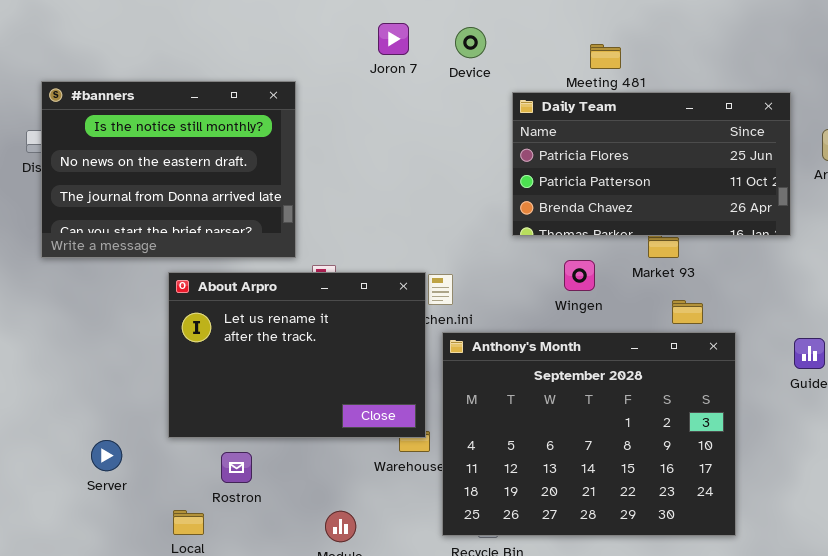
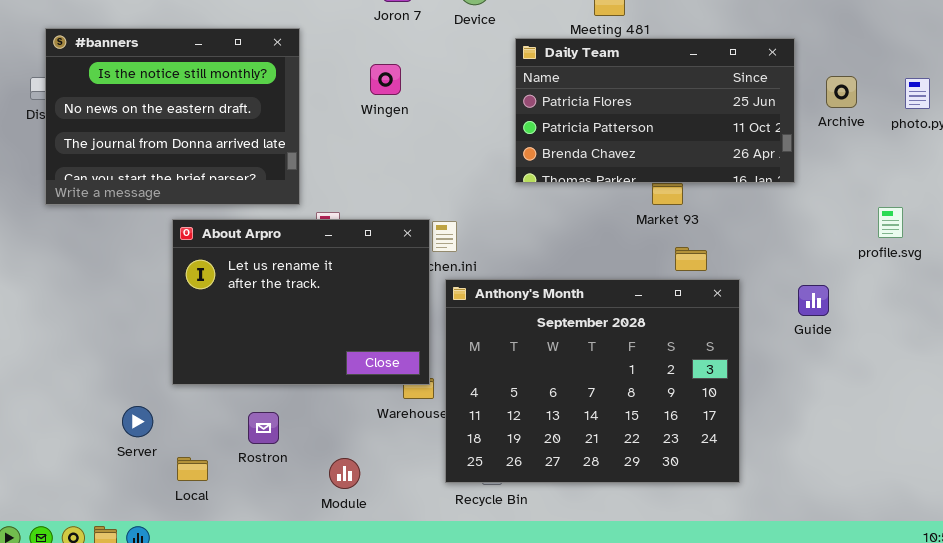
Wingen: [564,260,595,291] -> [370,64,401,95], moved
Server: [91,440,122,471] -> [122,406,153,437], moved
Rostron: [221,452,252,483] -> [248,412,279,444], moved

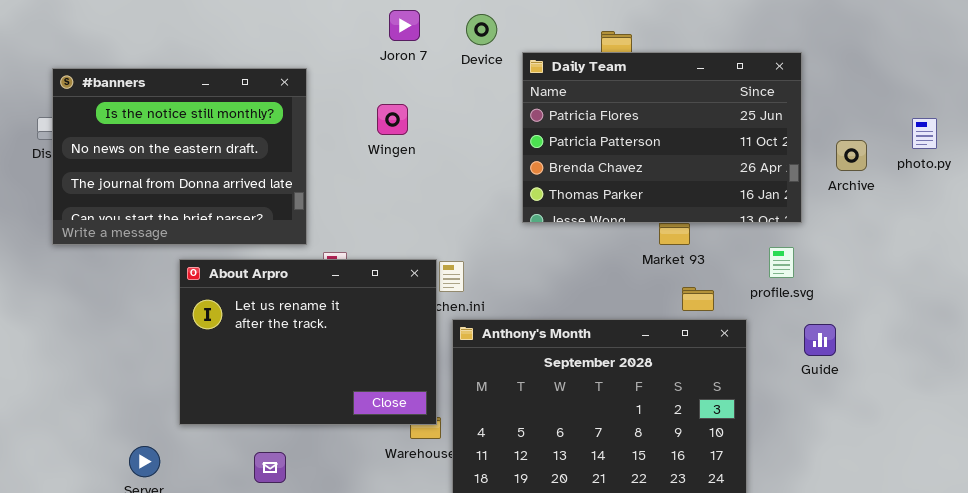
Daily Team: [515,38,795,183] -> [522,52,802,223], resized
Archive: [826,76,857,108] -> [836,140,867,171], moved
profile.svg: [878,207,903,238] -> [769,247,794,278], moved

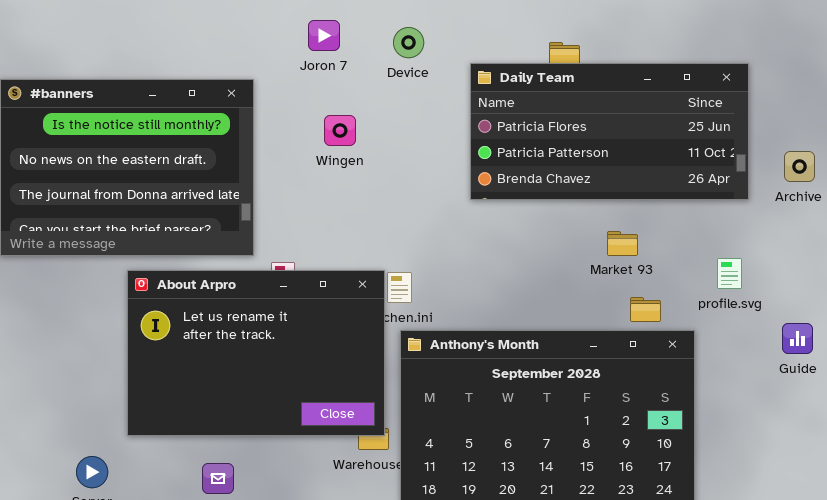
Joron 7: [389,10,420,41] -> [308,20,340,51], moved
Device: [466,14,497,45] -> [393,27,424,58], moved
Daily Team: [522,52,802,223] -> [470,63,749,200], resized
Guide: [804,324,836,356] -> [782,323,813,354], moved

